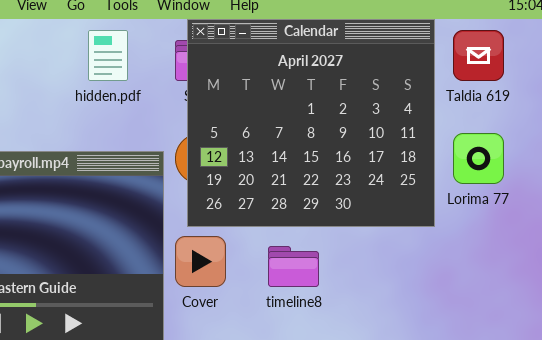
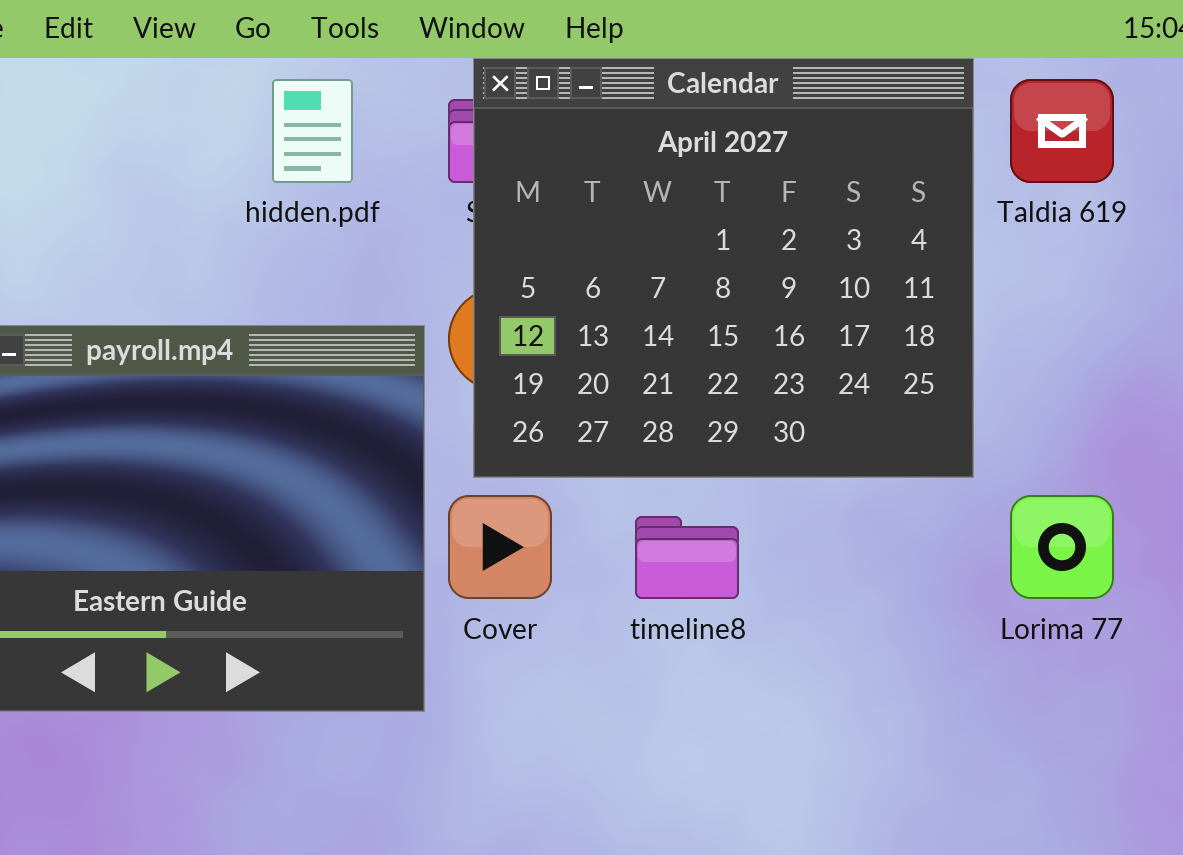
Lorima 77: [453,133,504,184] -> [1010,495,1114,599], moved

